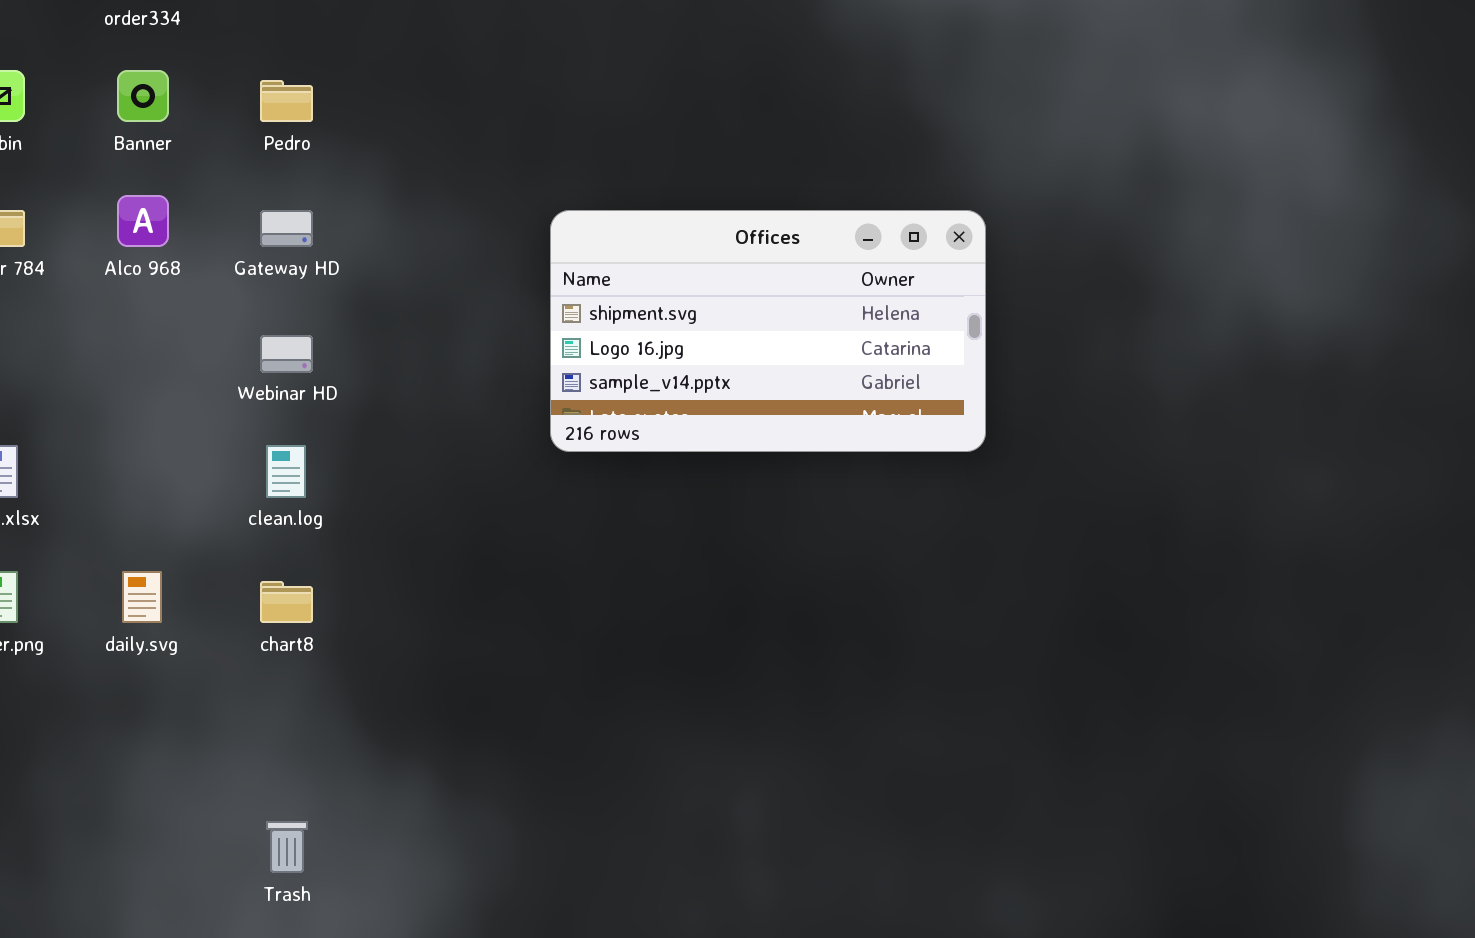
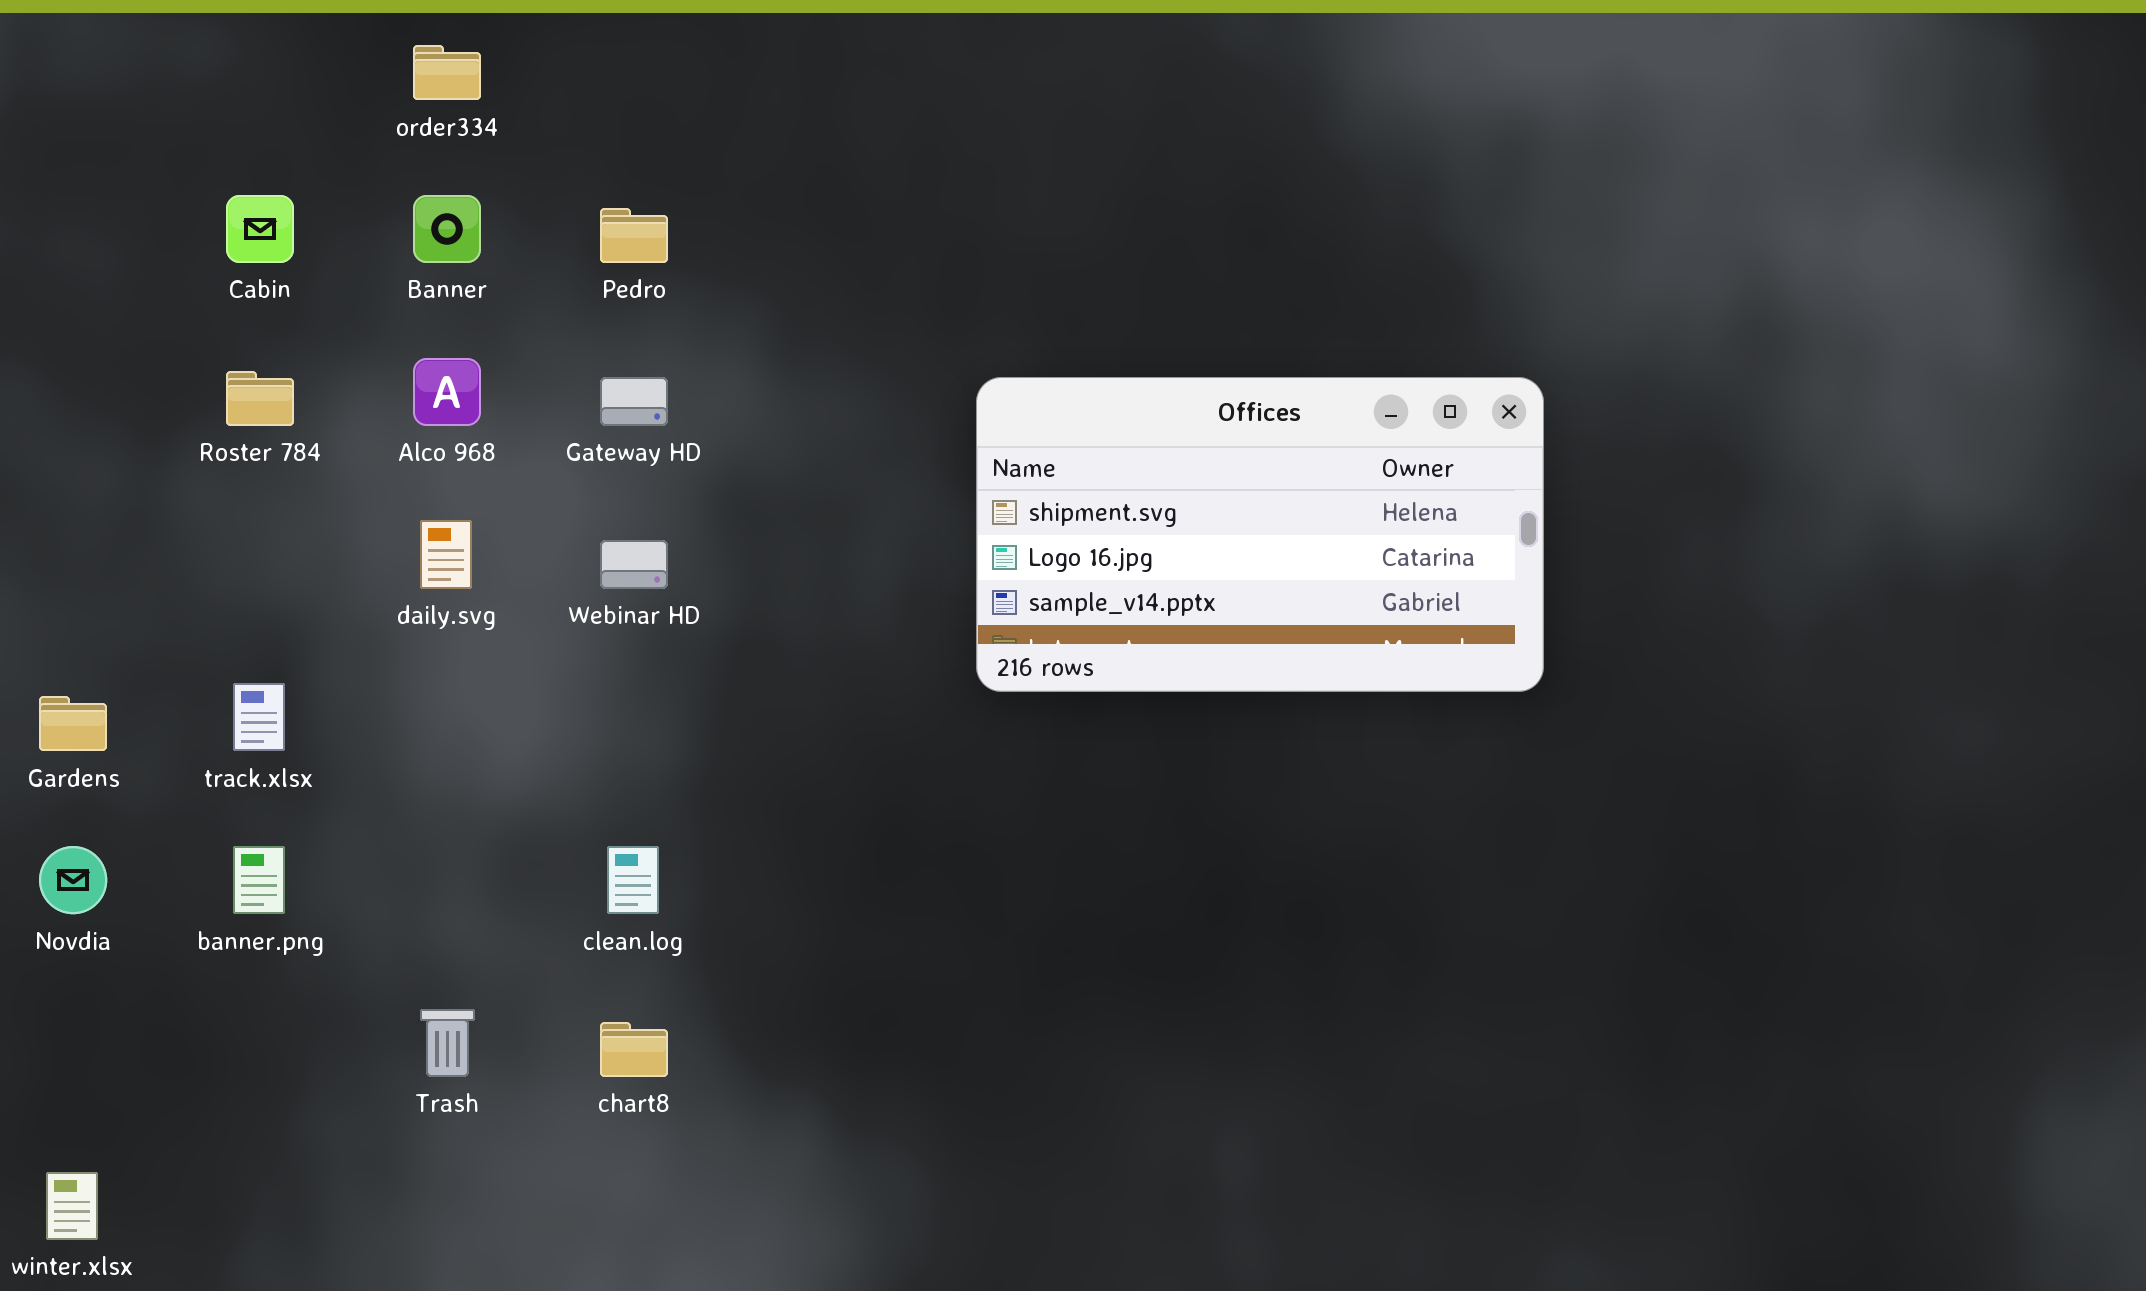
clean.log: [266,445,306,498] -> [607,846,659,914], moved
daily.svg: [122,571,162,623] -> [420,520,472,589], moved
chart8: [260,581,313,623] -> [600,1022,668,1077], moved
Trash: [266,821,308,873] -> [420,1009,475,1077], moved

